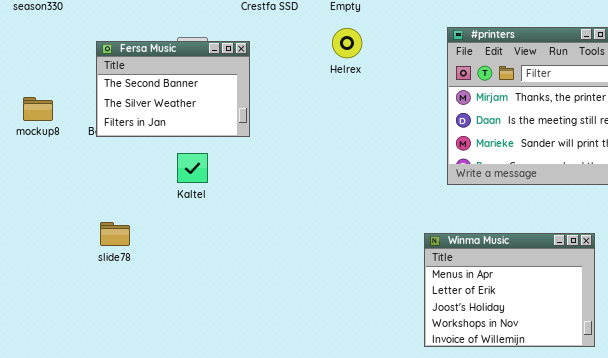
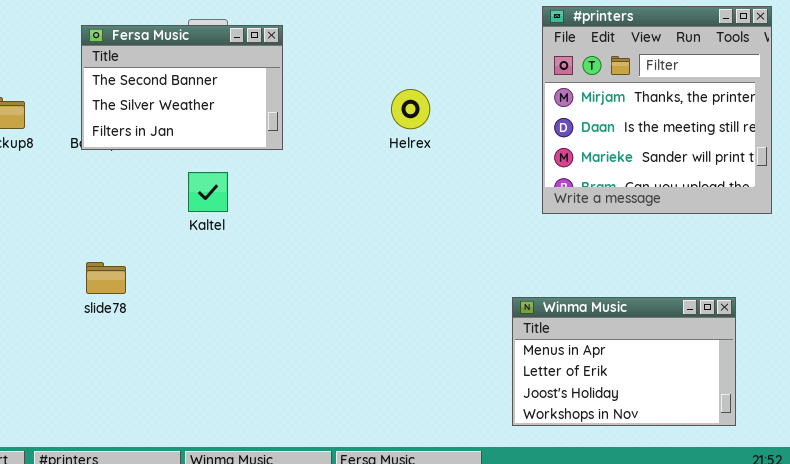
Helrex: [332,28,362,58] -> [391,89,430,129], moved
Winma Music: [424,233,595,347] -> [512,297,736,426], resized

